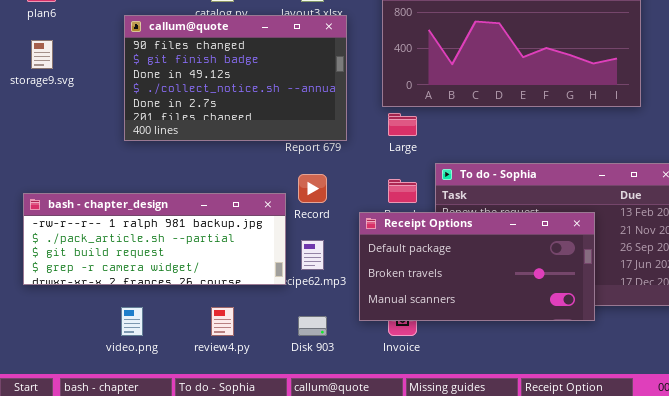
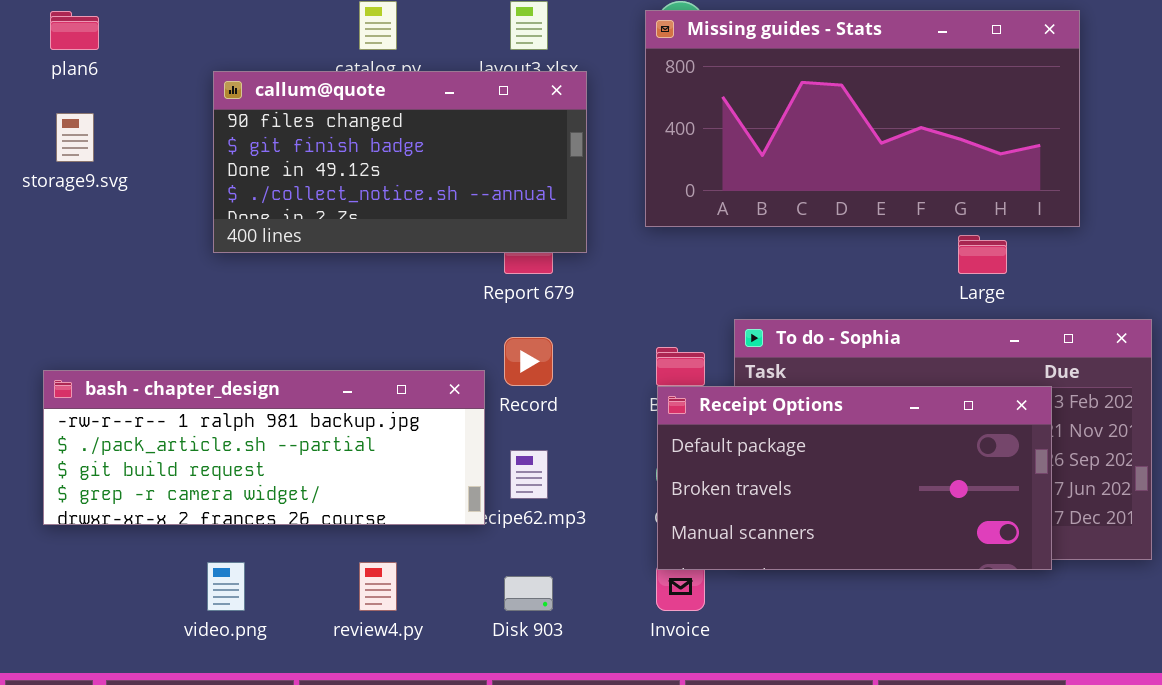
callum@quote: [124,15,347,141] -> [213,71,587,253], resized
Large: [388,113,417,136] -> [958,235,1007,274], moved
Receipt Options: [359,212,595,321] -> [657,386,1052,570], moved

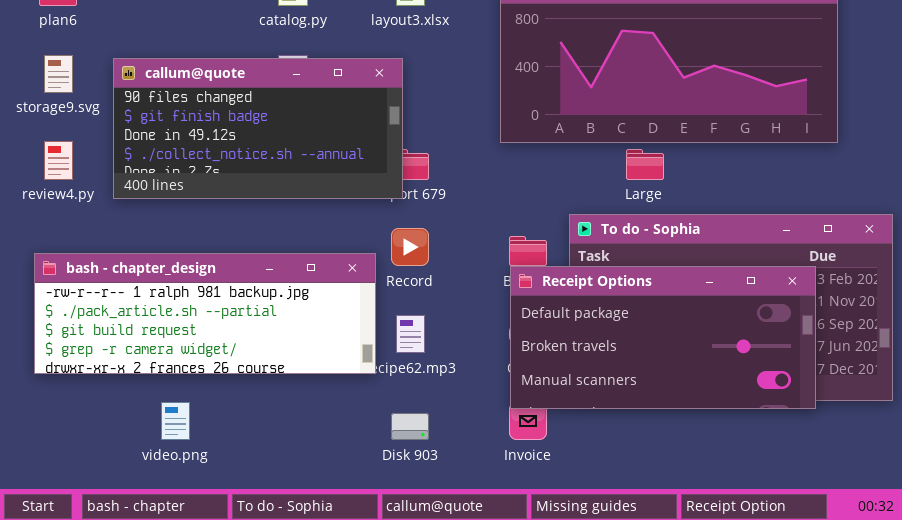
callum@quote: [213,71,587,253] -> [113,58,403,199], moved
Large: [958,235,1007,274] -> [626,149,664,180], moved
review4.py: [359,562,397,611] -> [44,141,73,180], moved

